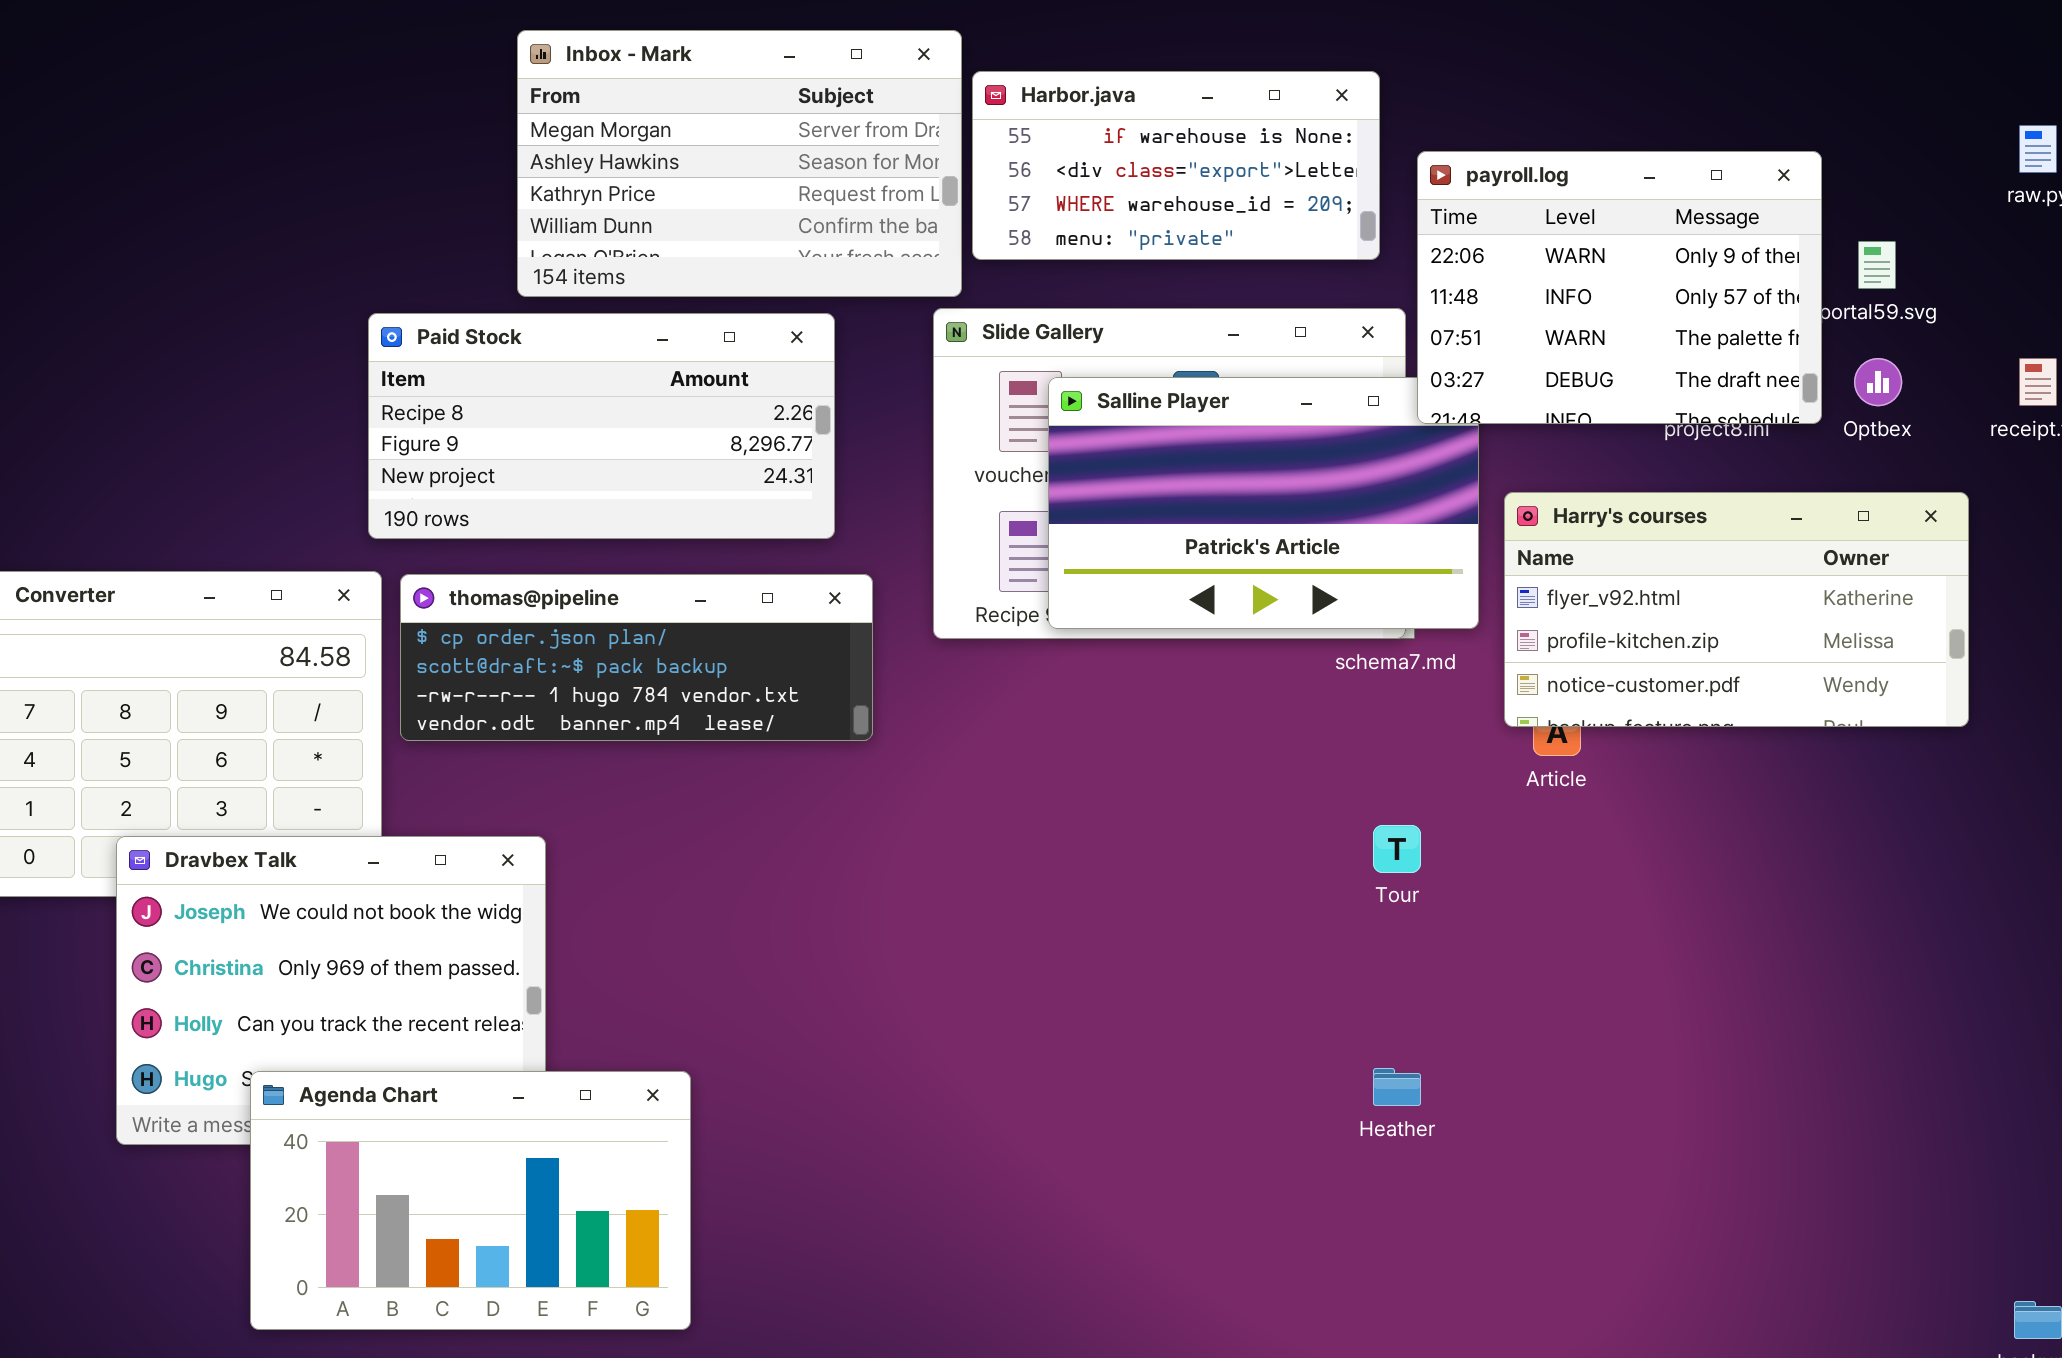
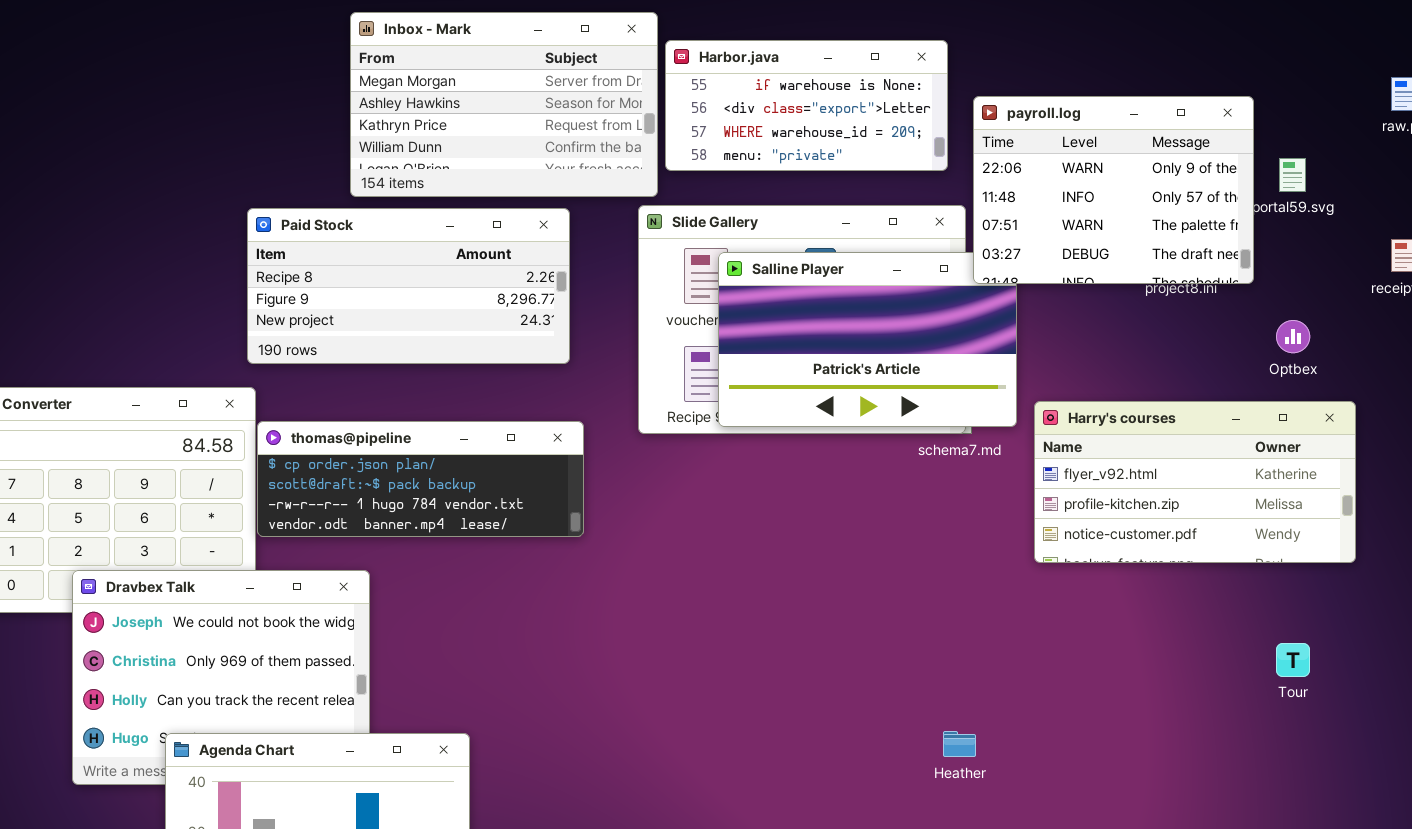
Optbex: [1854,358,1902,406] -> [1276,320,1310,353], moved
Harry's courses: [1504,492,1969,727] -> [1034,401,1356,563], moved
thomas@pipeline: [400,574,873,741] -> [257,421,584,537], moved
Tour: [1373,825,1421,873] -> [1276,643,1310,677], moved

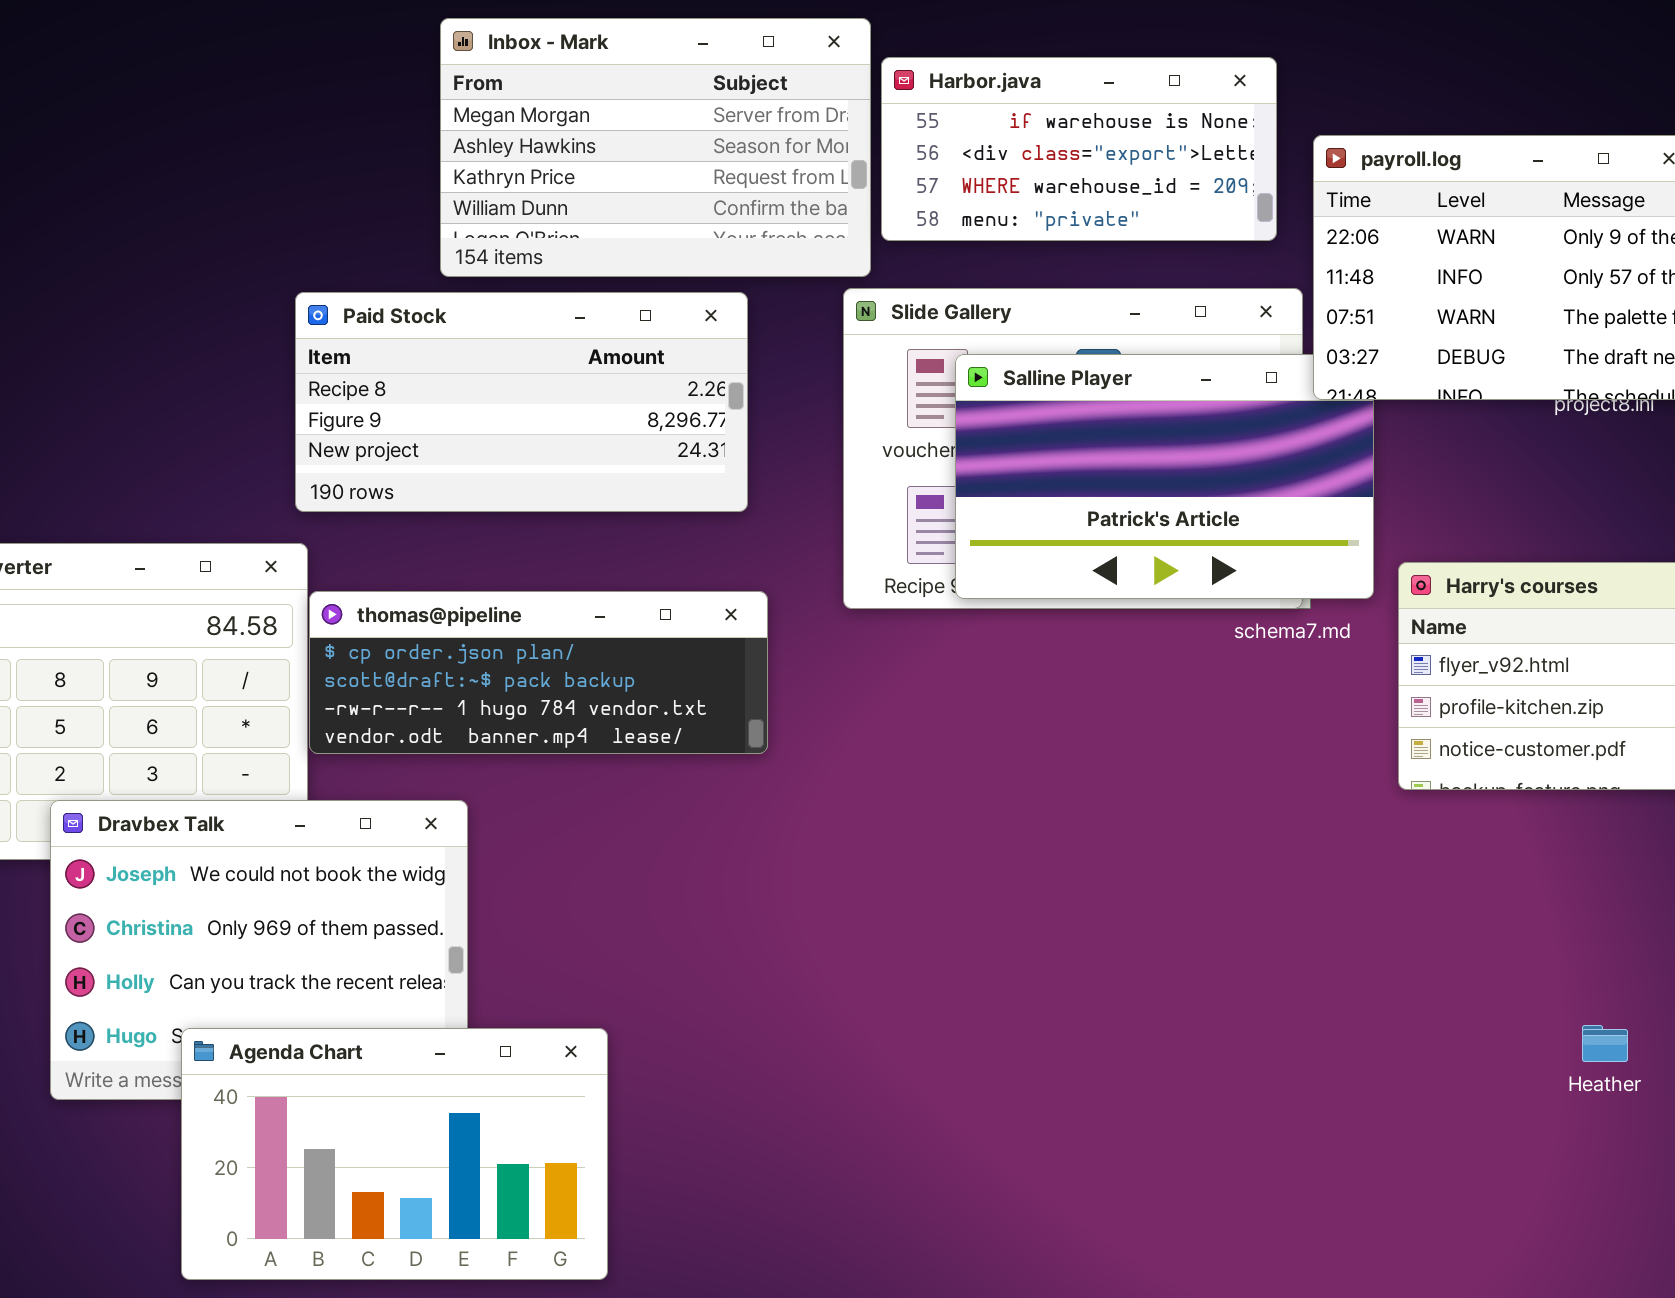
Heather: [943,731,976,757] -> [1582,1025,1628,1062], moved

